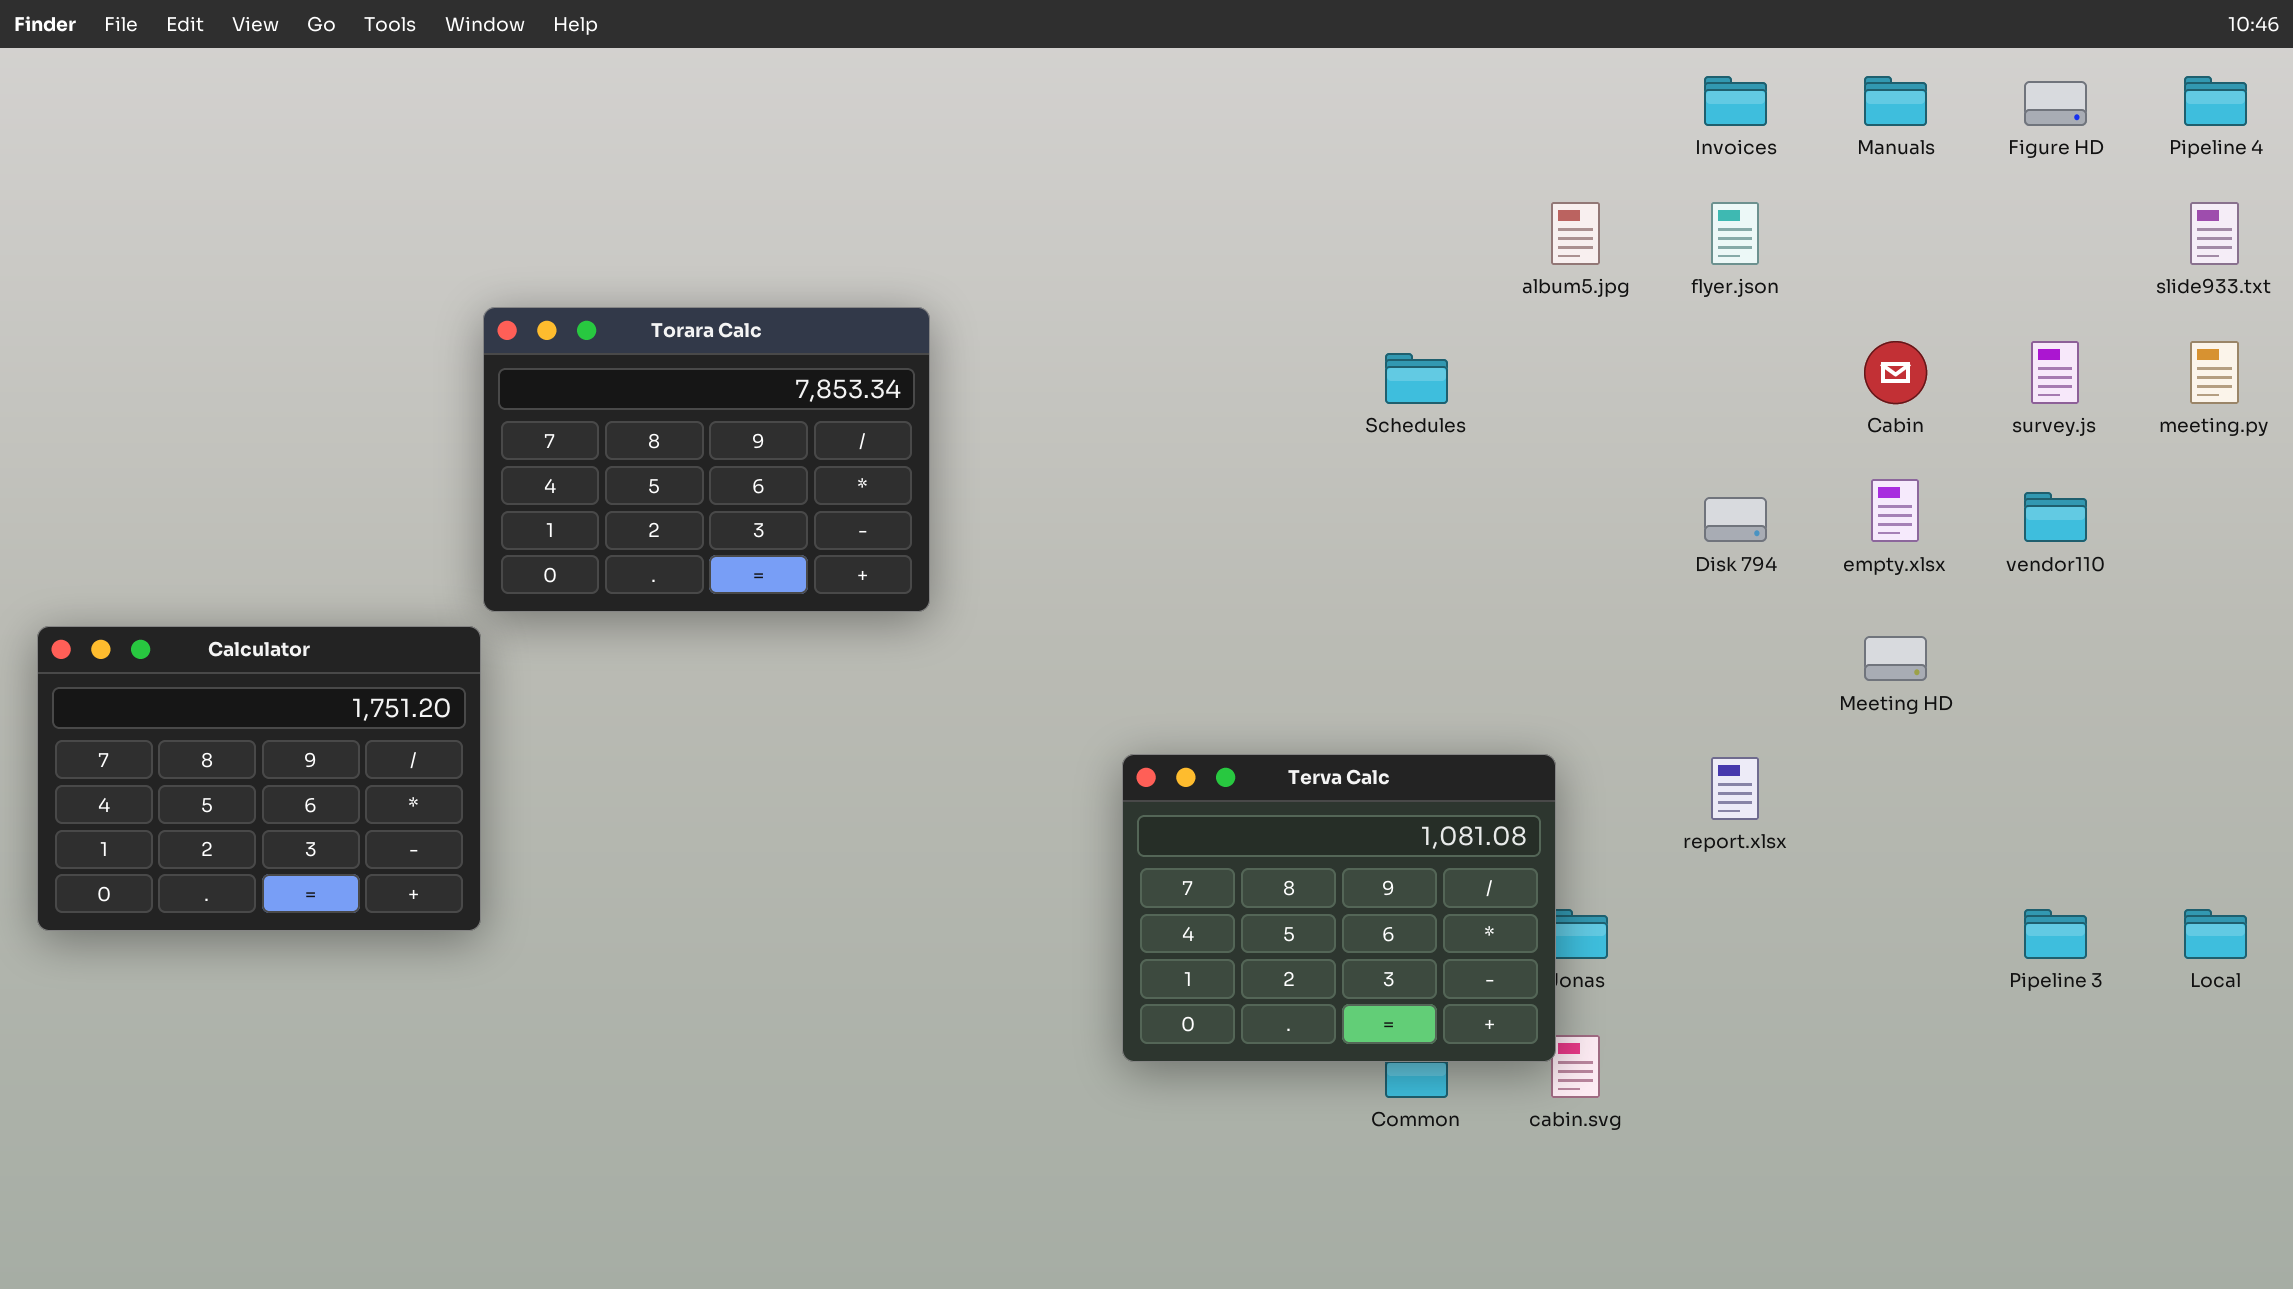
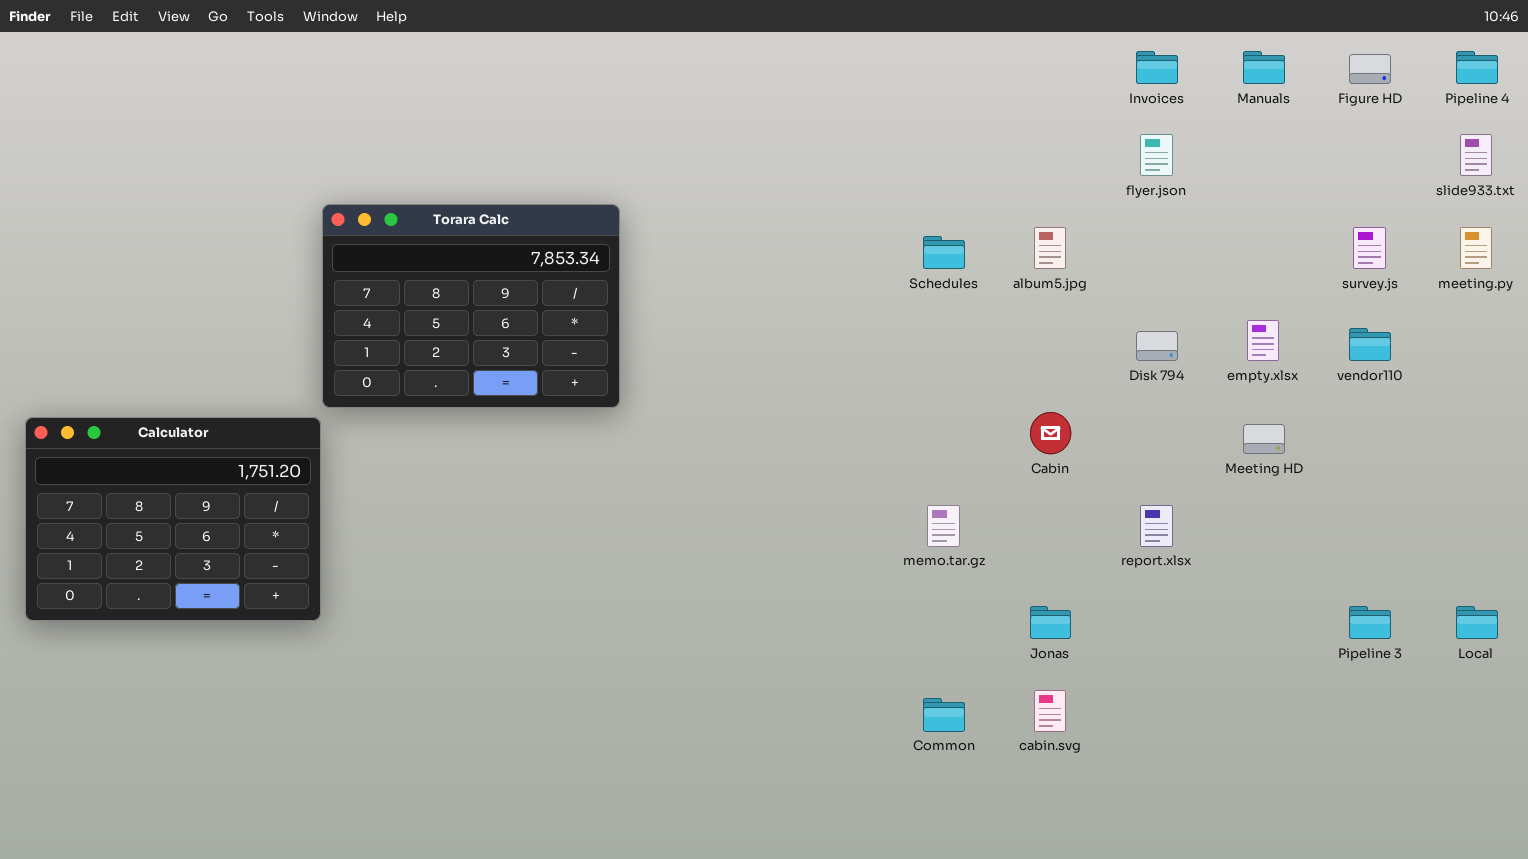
album5.jpg: [1551,202,1600,265] -> [1034,227,1066,269], moved
Cabin: [1864,341,1927,404] -> [1030,412,1071,454], moved
Terva Calc: [1122,754,1556,1062] -> none, closed

